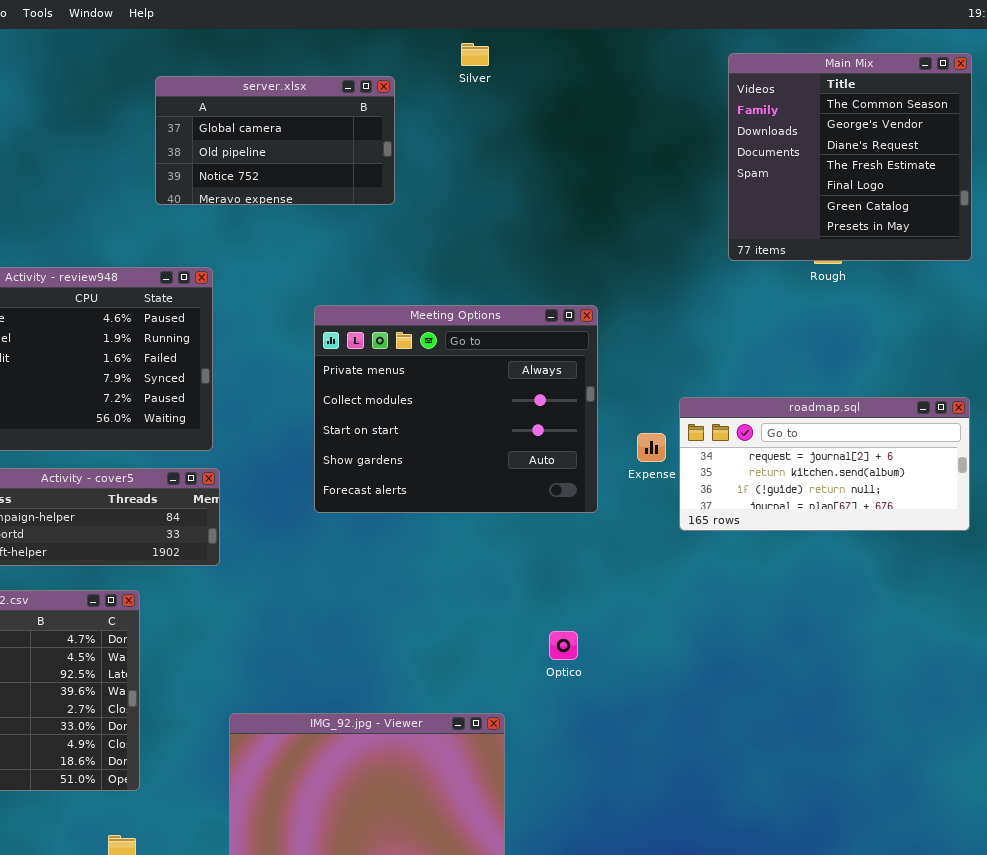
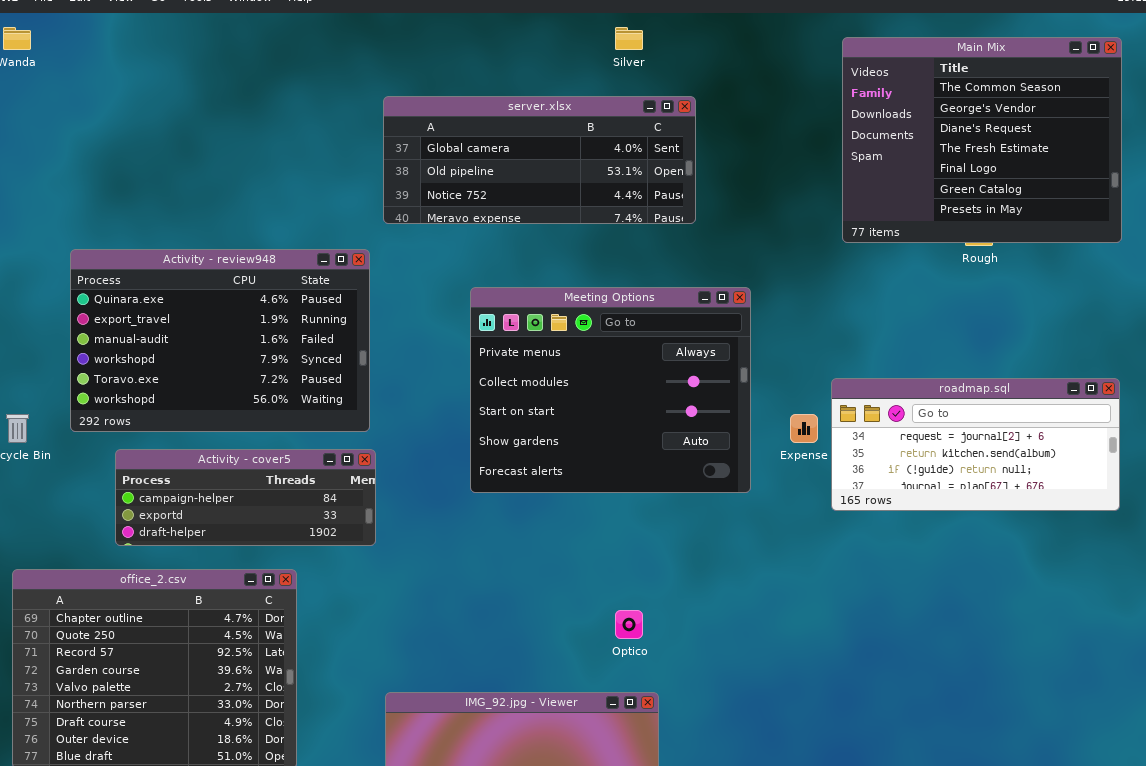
Main Mix: [728,53,972,261] -> [842,37,1122,243], resized
server.xlsx: [155,76,395,205] -> [383,96,696,224], moved, resized
Optico: [549,631,578,660] -> [615,610,643,639], moved

